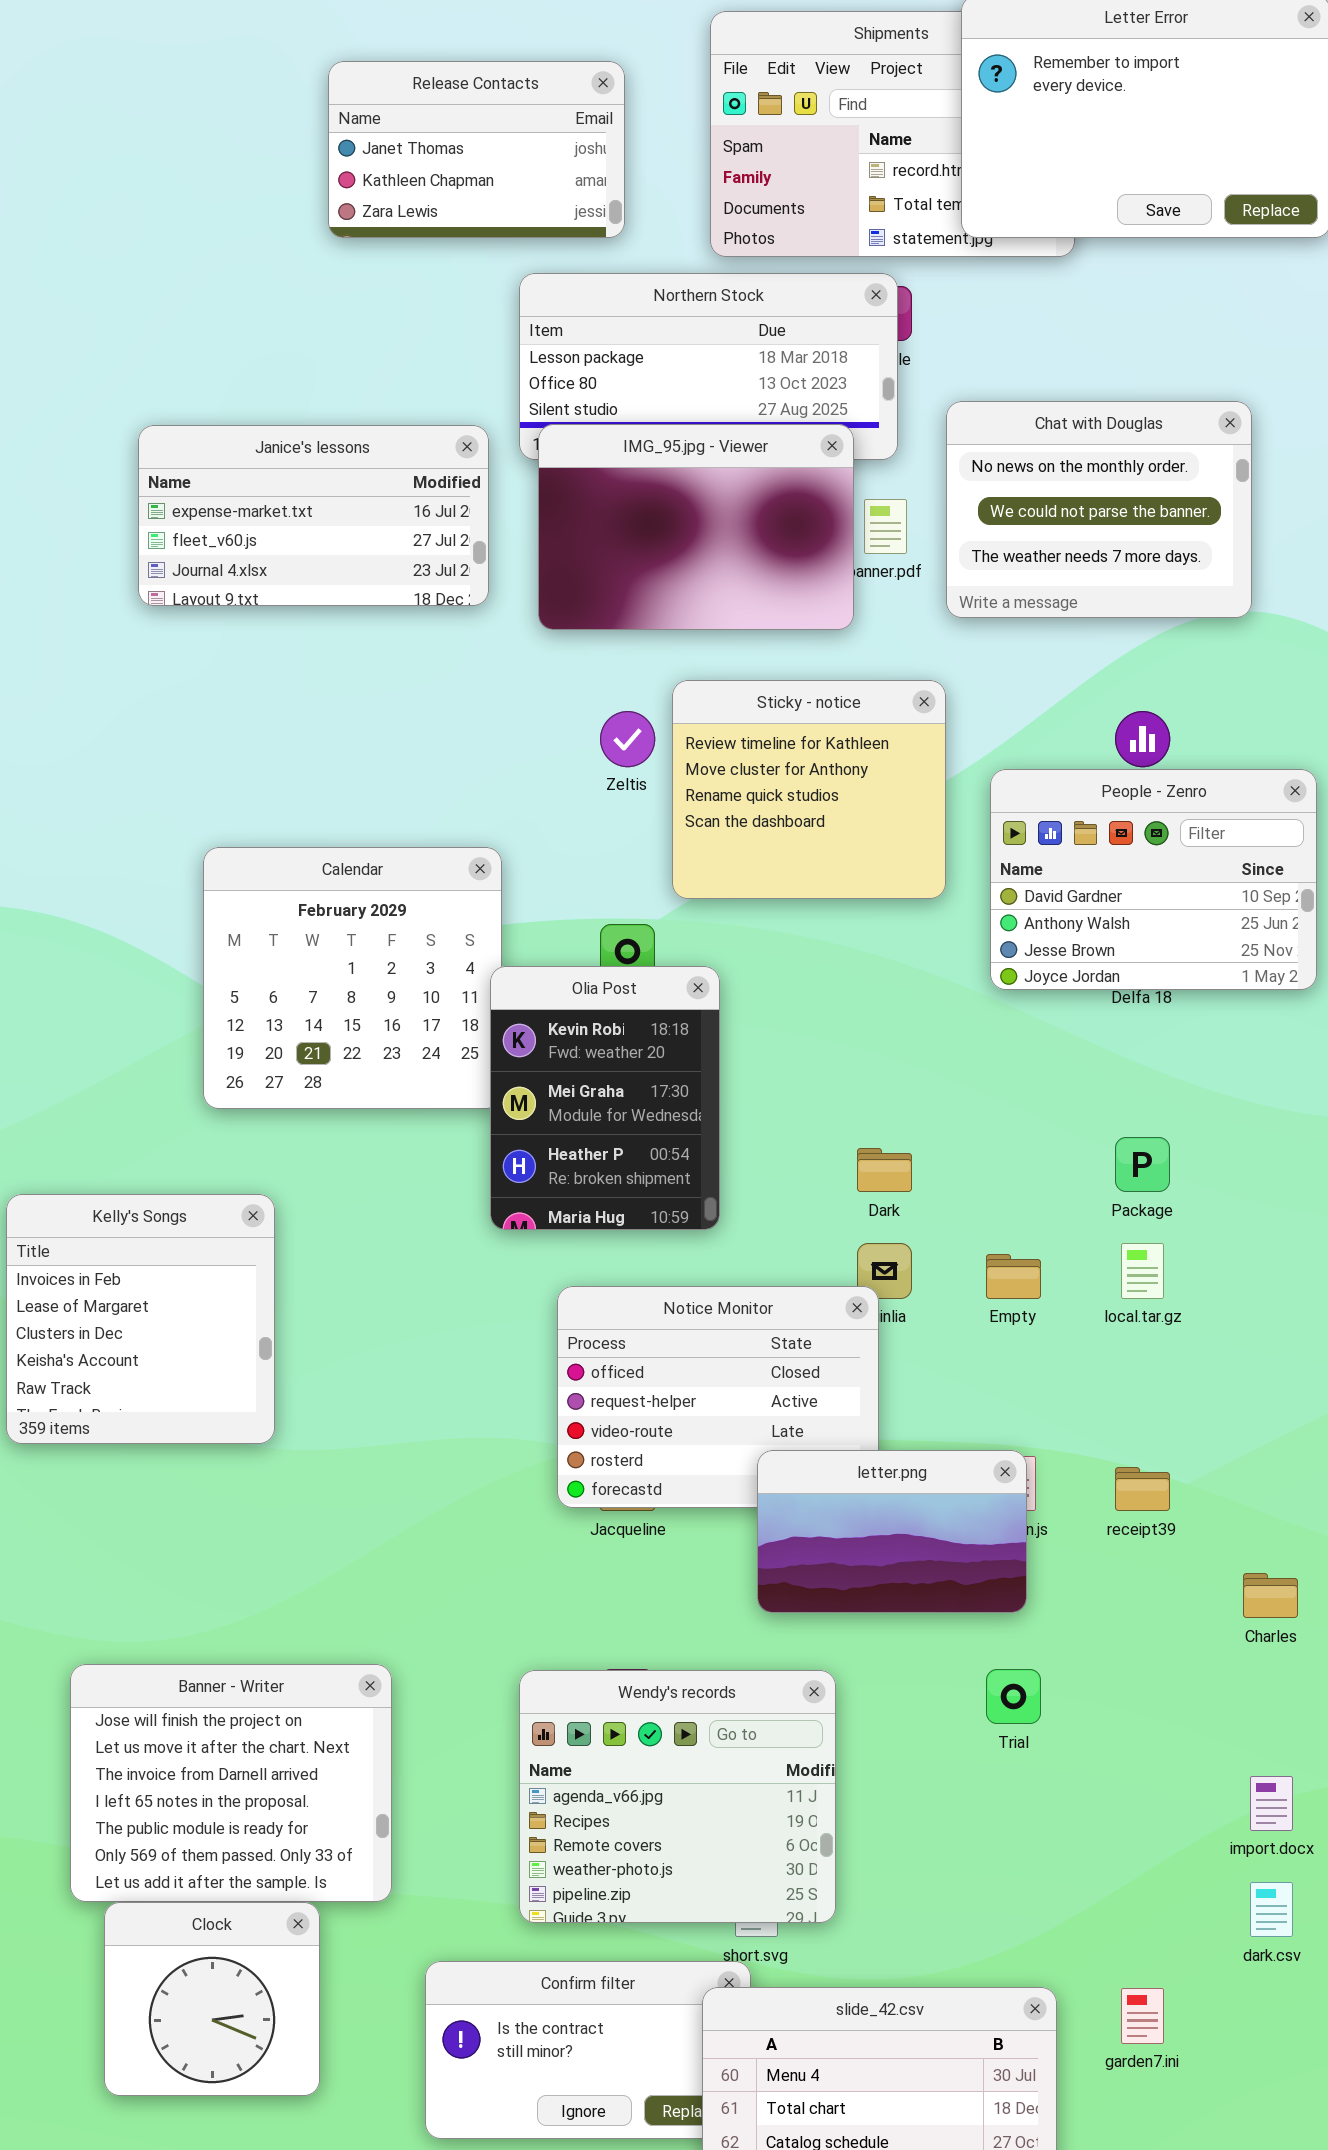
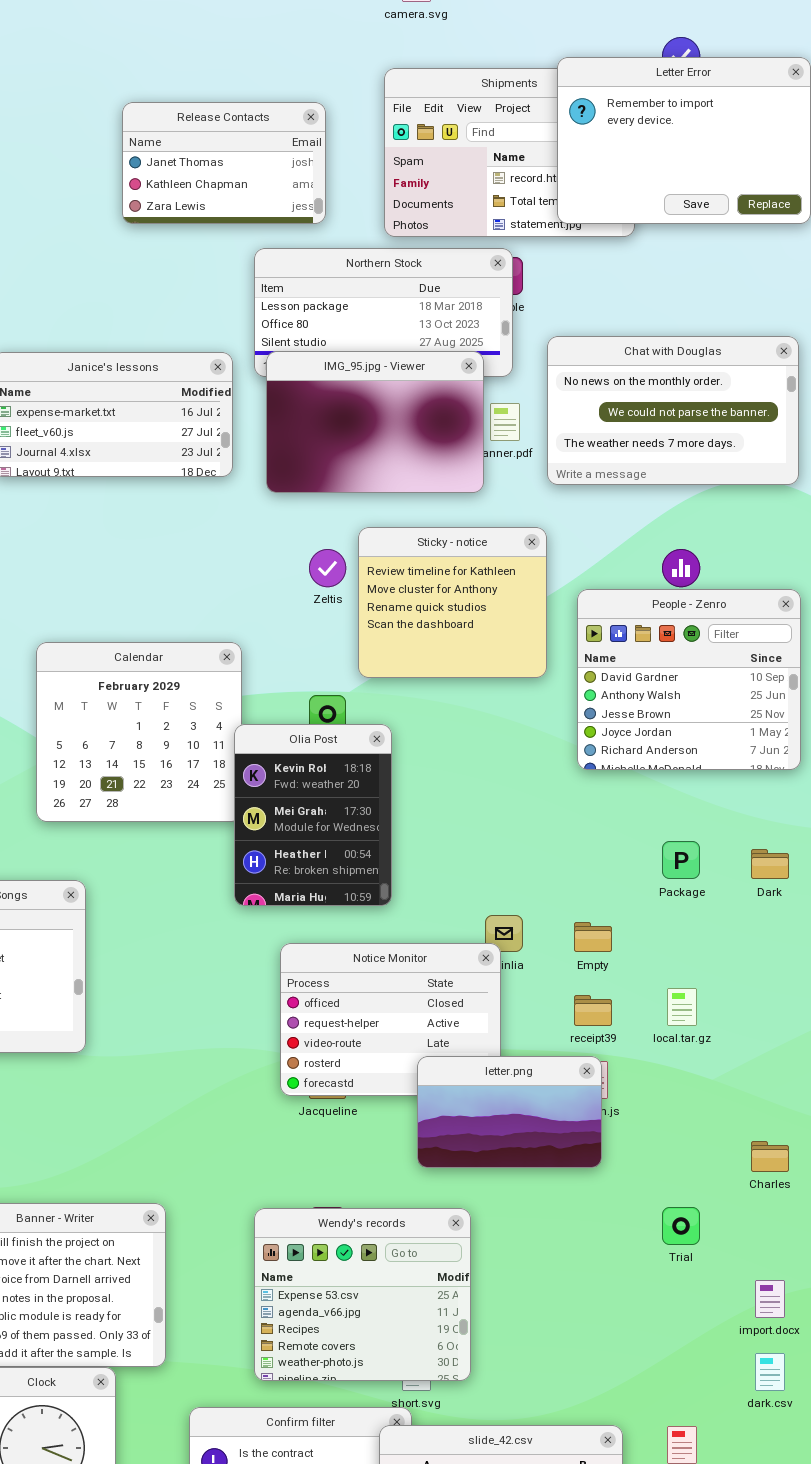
Chat with Douglas: [946,401,1252,618] -> [547,336,799,485], resized
People - Zenro: [990,769,1317,990] -> [577,589,801,770], resized
Dark: [857,1148,912,1192] -> [751,849,789,879], moved
local.tar.gz: [1121,1243,1164,1299] -> [667,988,697,1026], moved
receipt39: [1115,1467,1170,1511] -> [574,995,612,1026], moved
Trial: [986,1669,1041,1724] -> [662,1207,700,1245], moved
Wendy's records: [519,1670,836,1923] -> [254,1208,471,1381], scrolled up 1 row

